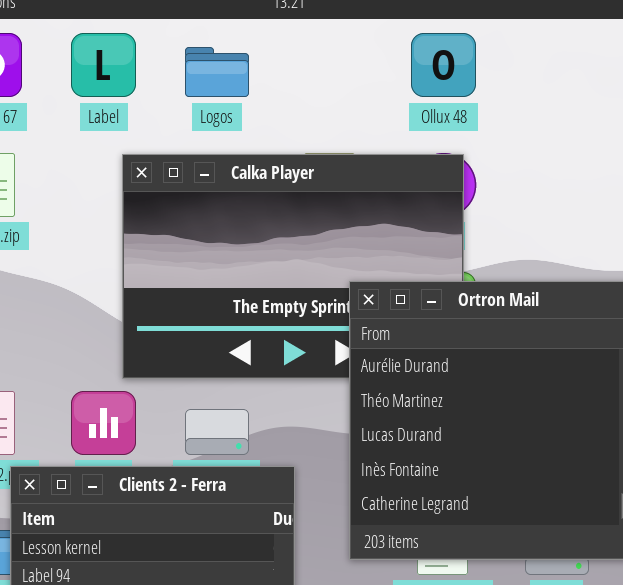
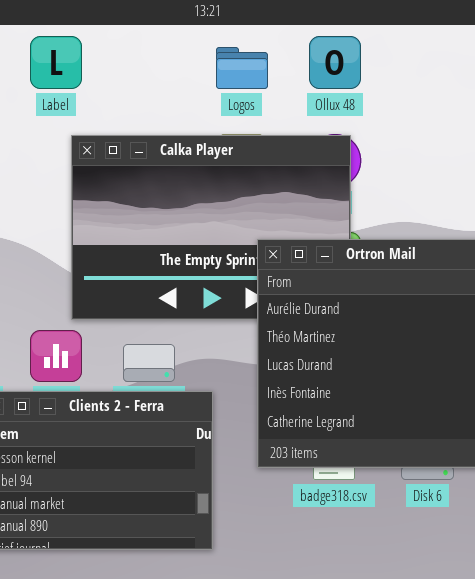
Logos: [185,47,249,97] -> [216,47,268,89], moved

